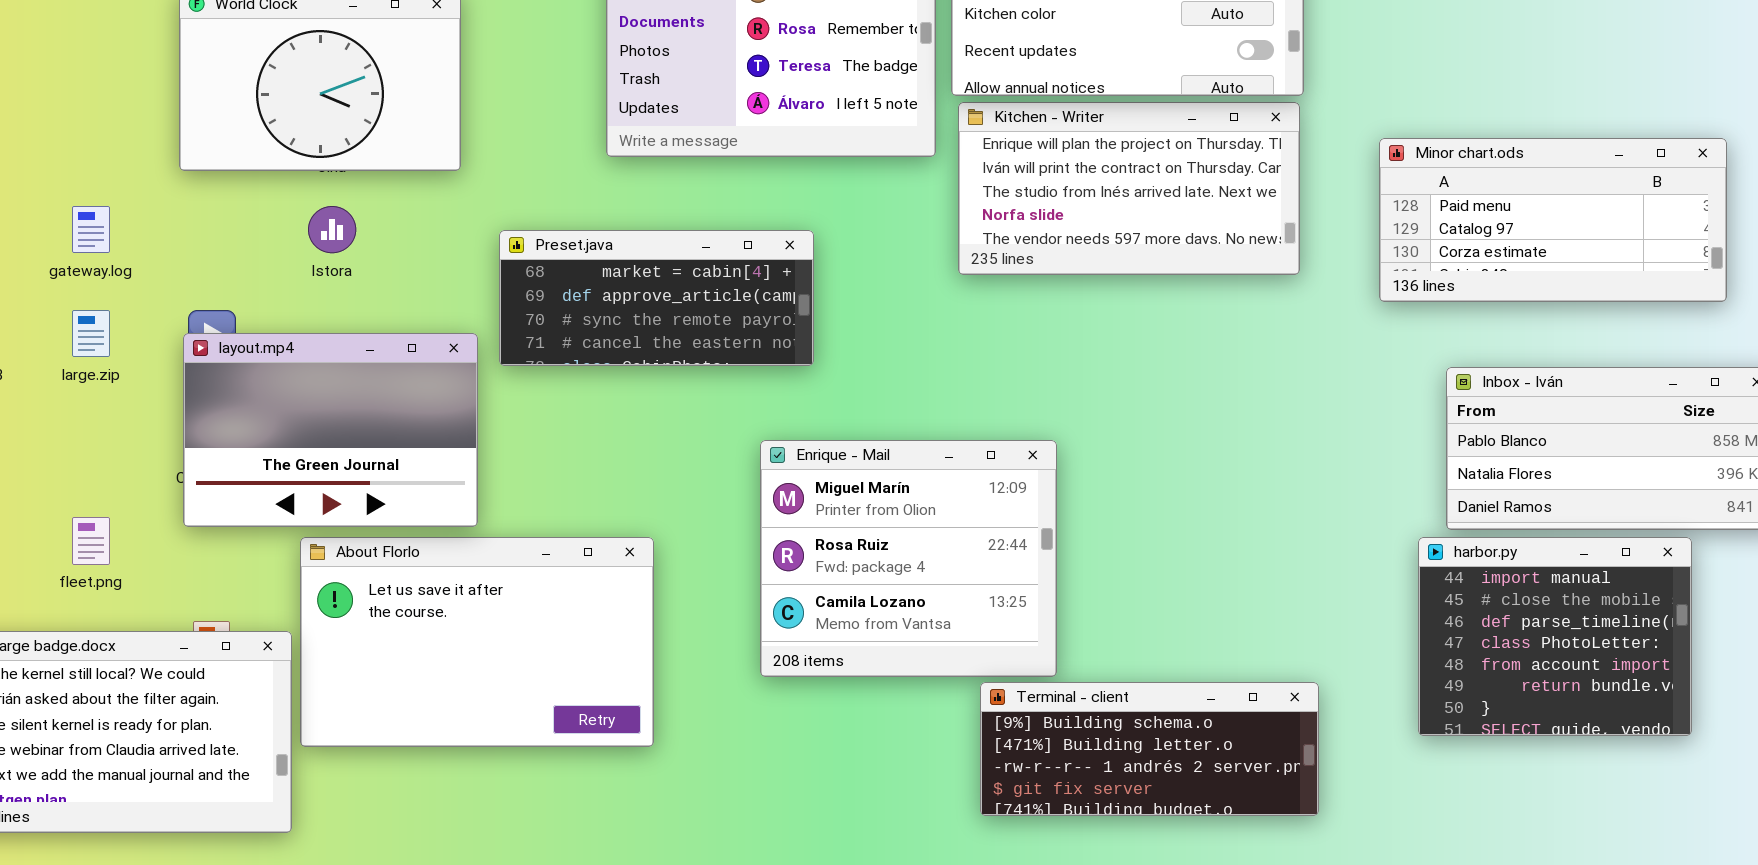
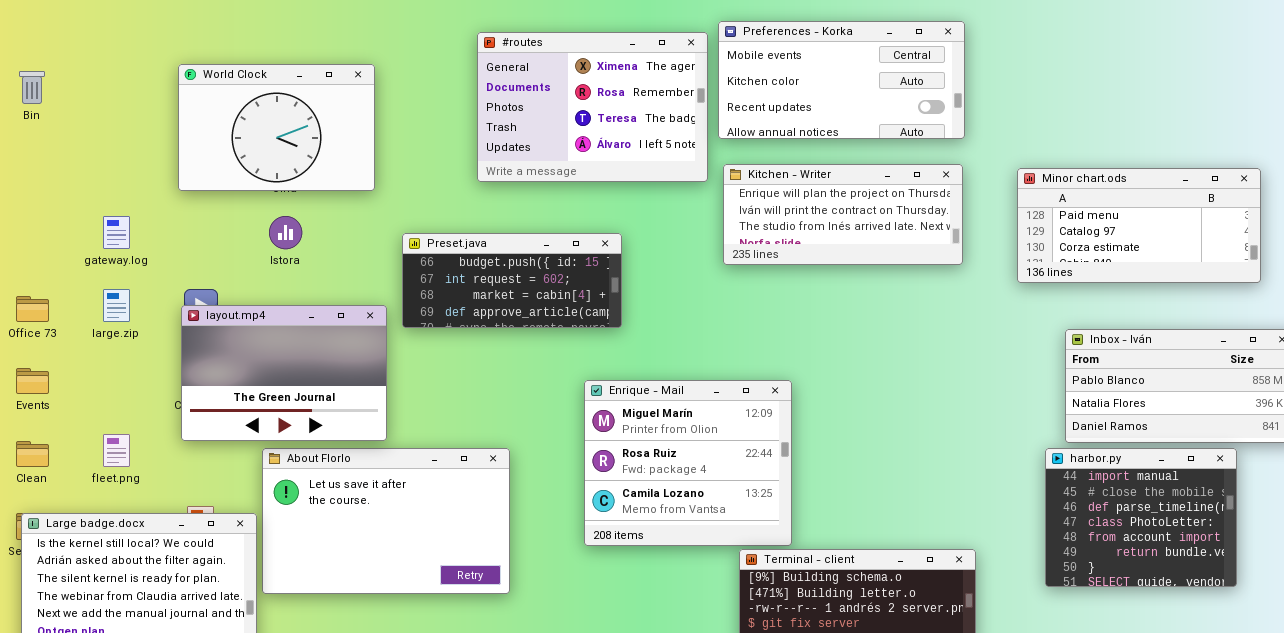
Kitchen - Writer: [958,102,1300,275] -> [723,164,963,265], resized
Preset.java: [499,230,814,366] -> [402,233,622,328], scrolled up 2 rows

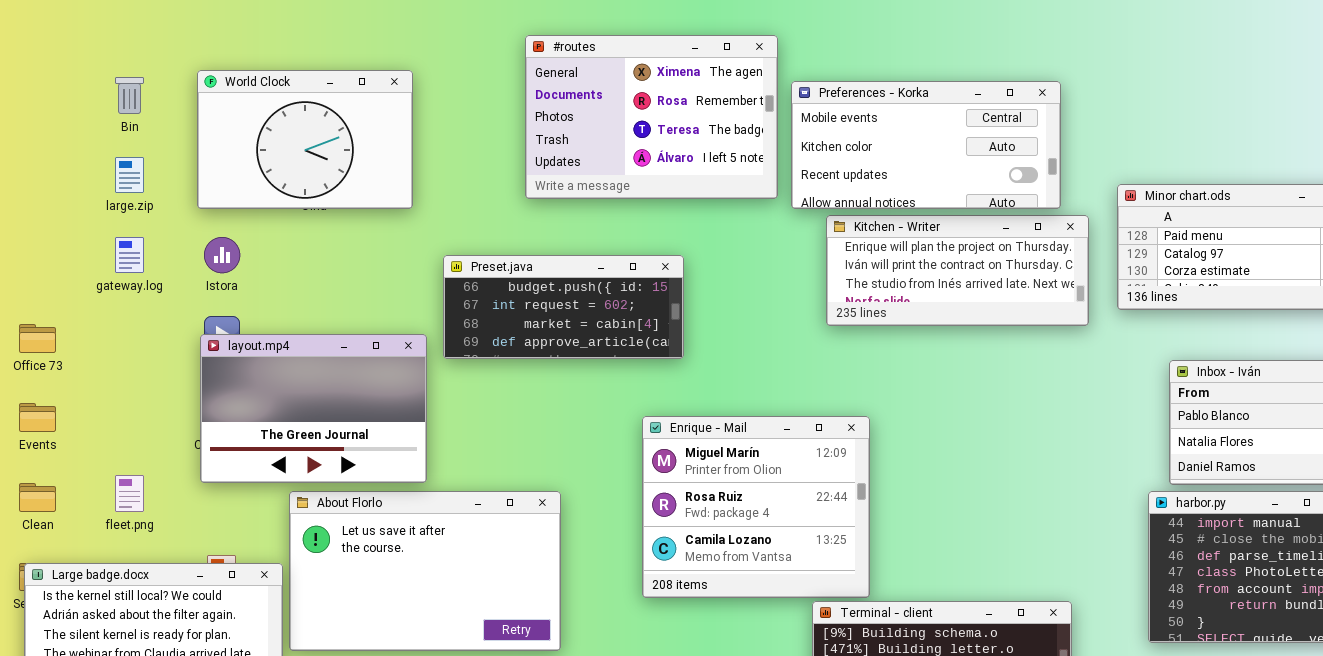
Preferences - Korka: [718,21,965,139] -> [791,81,1061,209], moved
Bin: [19,71,45,104] -> [115,77,144,114], moved
Kitchen - Writer: [723,164,963,265] -> [826,215,1089,326], moved
Istora: [269,216,302,249] -> [204,237,240,273], moved
large.zip: [103,289,130,322] -> [115,157,144,193], moved

